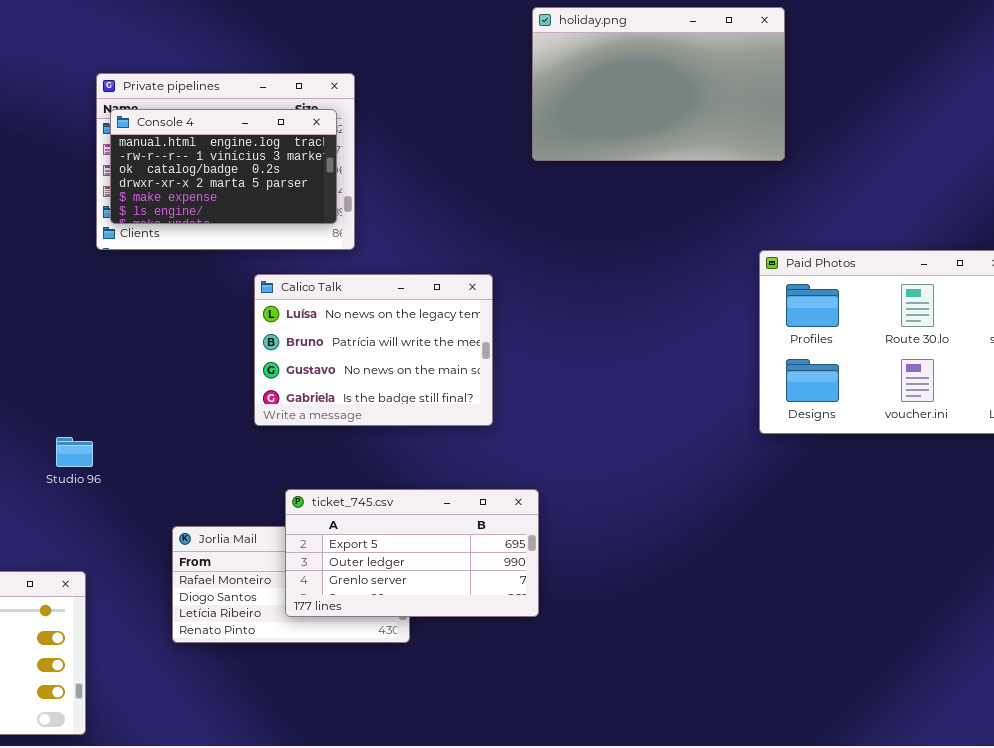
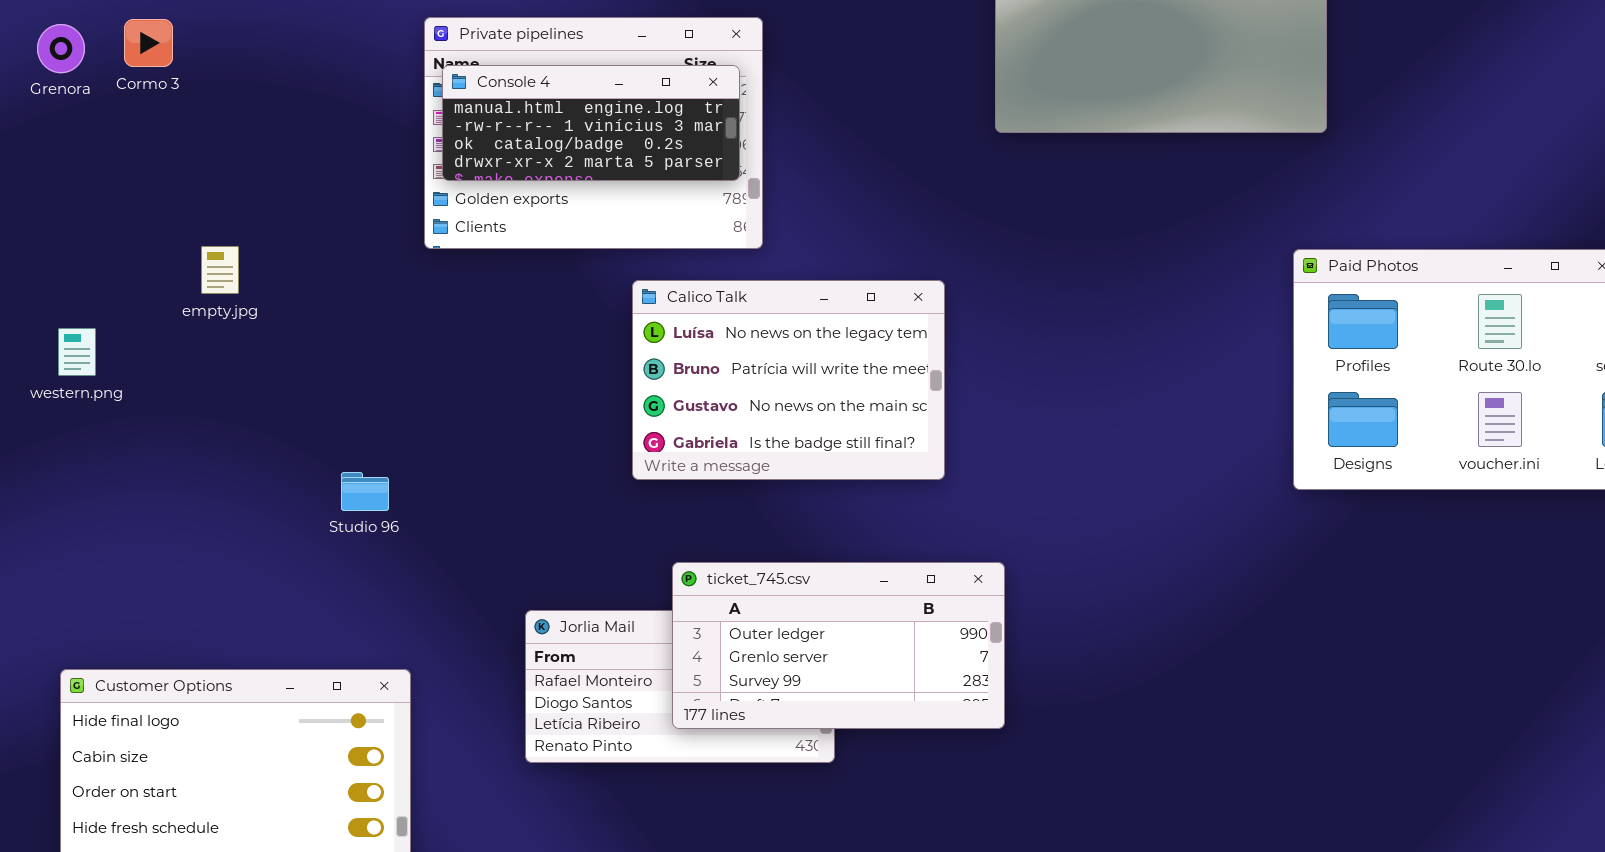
Console 4: [110,109,337,224] -> [442,65,740,181], resized
Studio 96: [56,437,93,467] -> [341,472,389,511], moved
ticket_745.csv: [285,489,539,617] -> [672,562,1005,729], scrolled down 1 row

